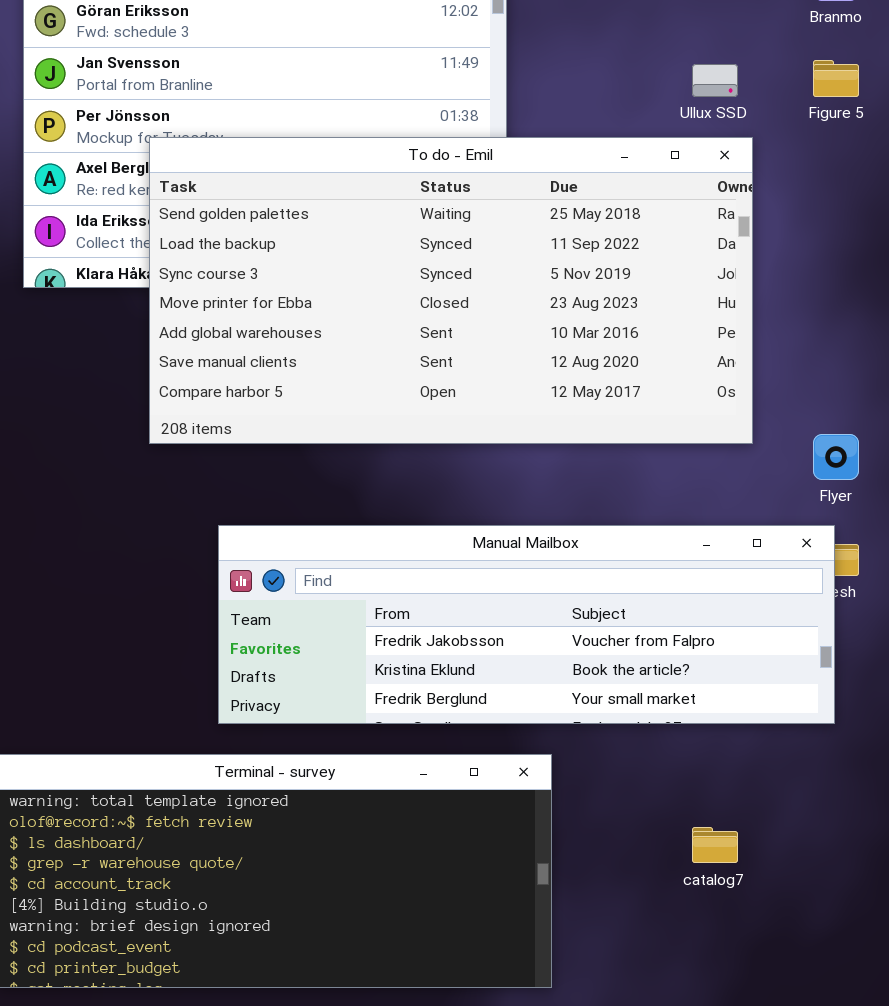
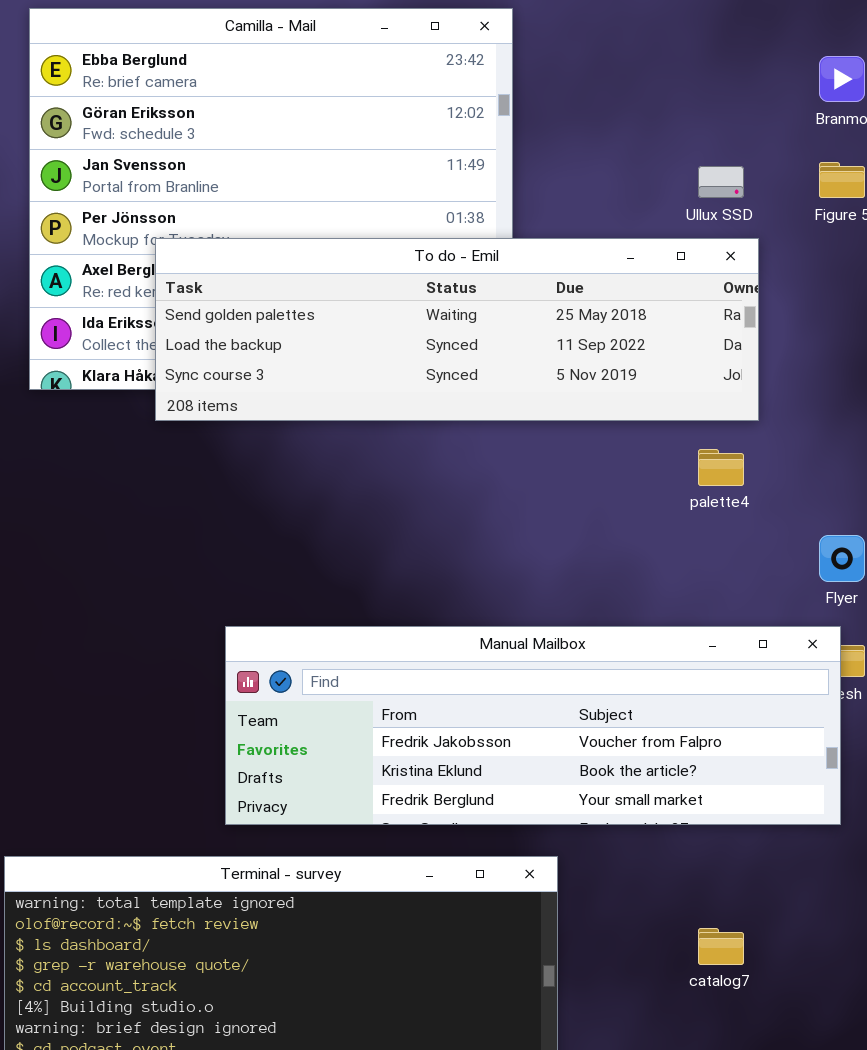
To do - Emil: [149,137,753,444] -> [155,238,759,421], resized

